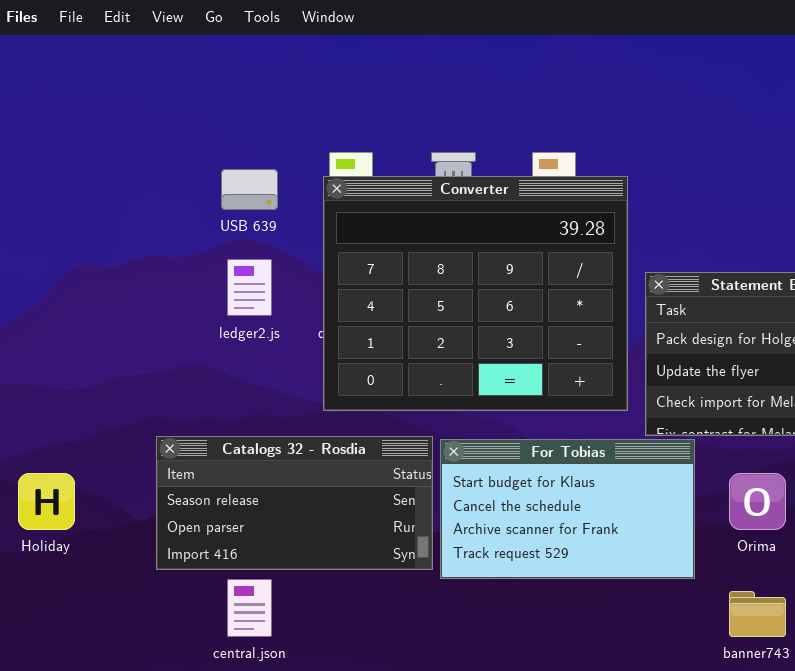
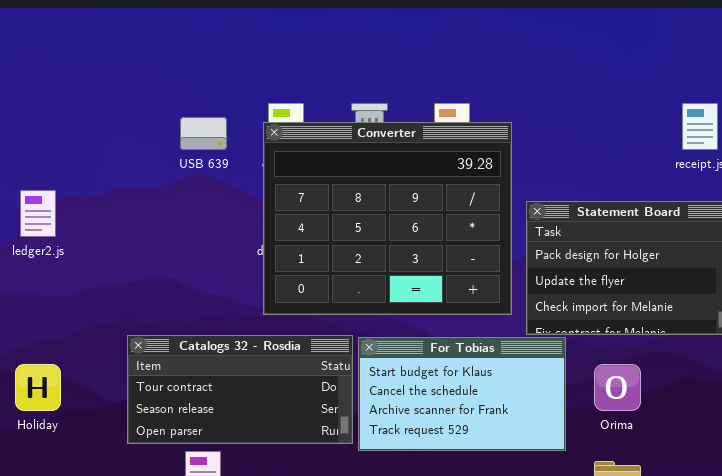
ledger2.js: [227,259,272,316] -> [20,190,56,237], moved
Catalogs 32 - Rosdia: [156,436,433,570] -> [127,335,353,444], scrolled up 1 row

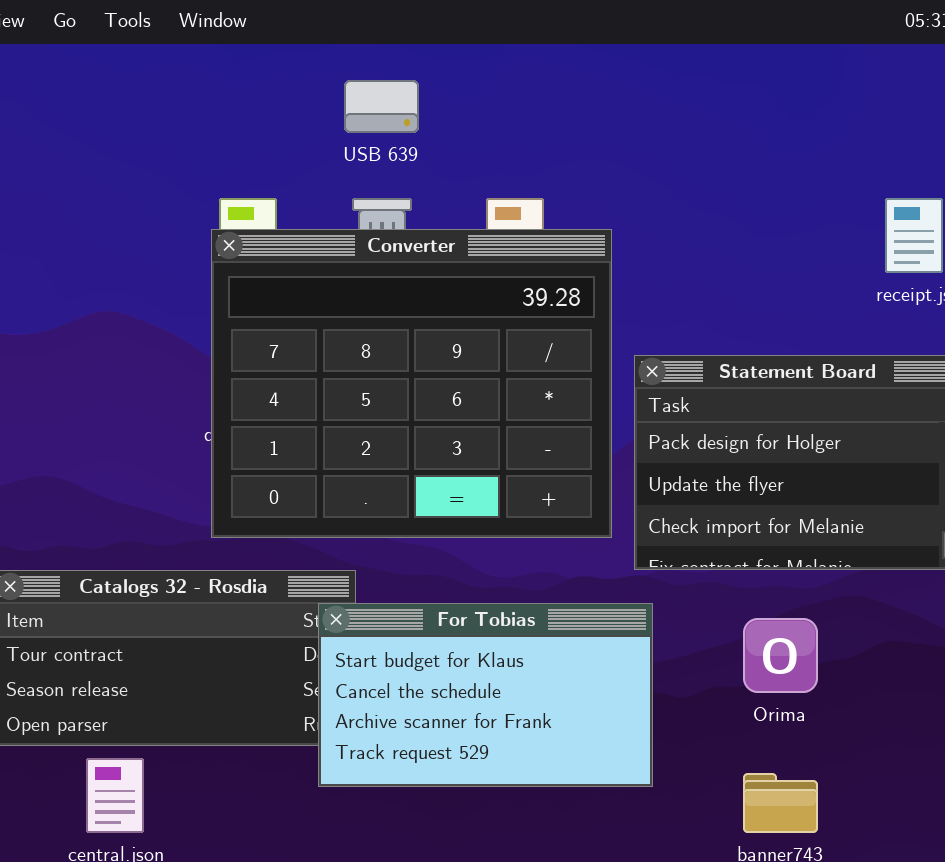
USB 639: [180,117,227,150] -> [344,80,419,133], moved
For Tobias: [358,337,566,451] -> [318,603,653,787], moved

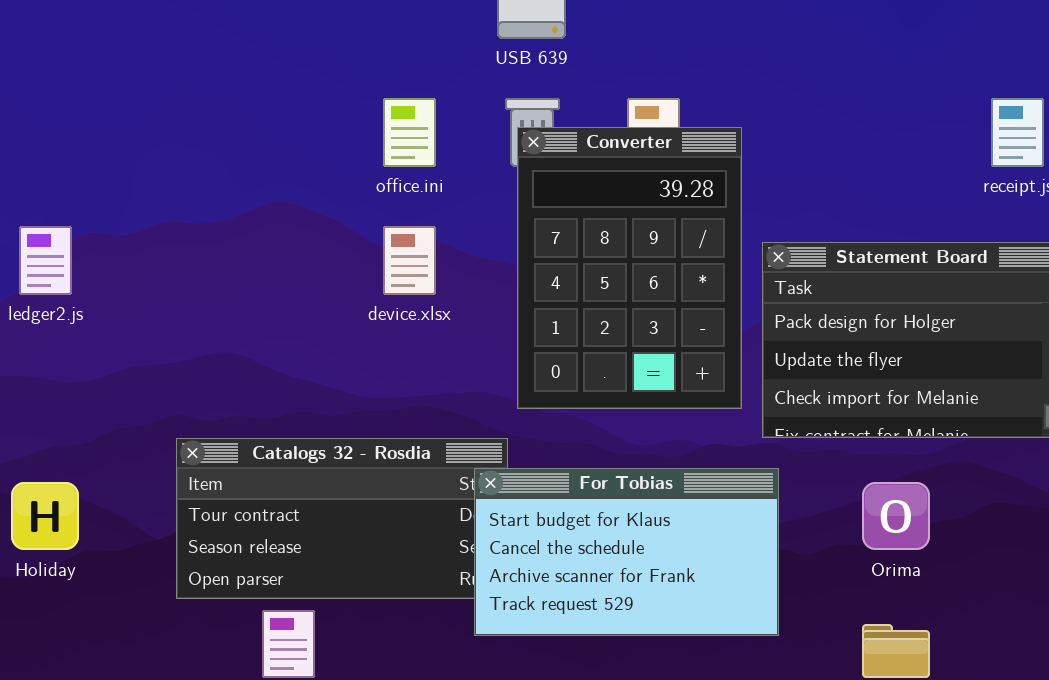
Converter: [211,229,612,538] -> [517,127,742,409], resized

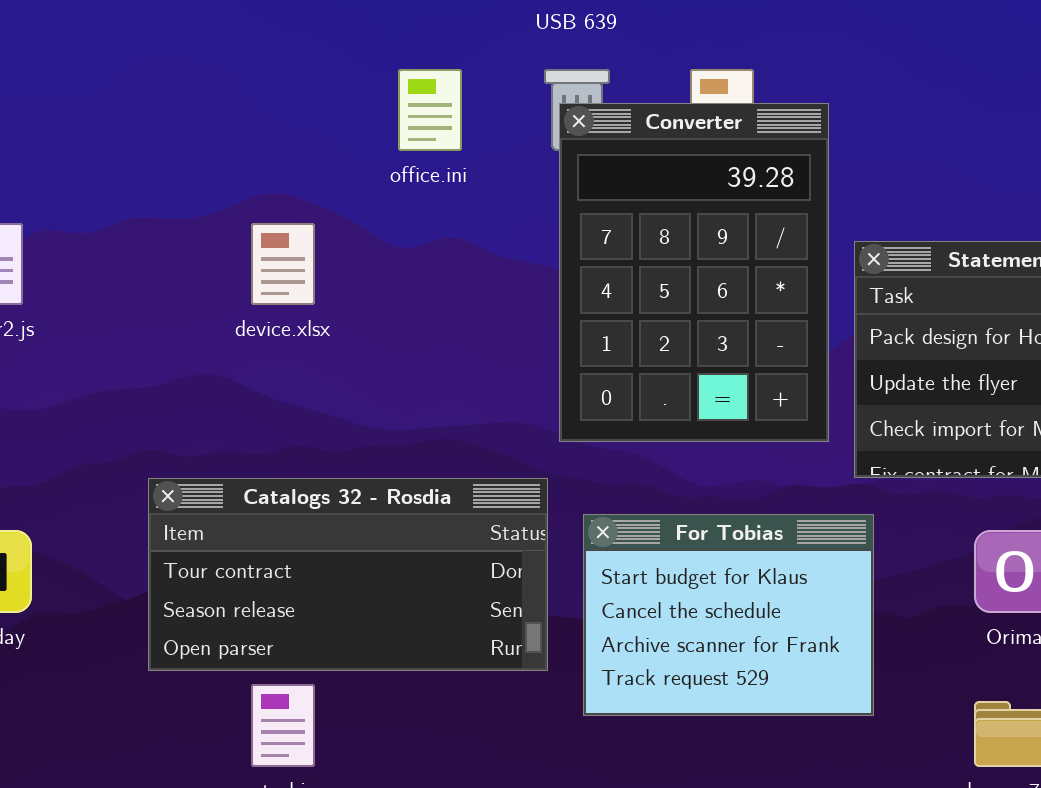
device.xlsx: [383,226,436,295] -> [251,223,315,305], moved
For Tobias: [474,468,779,636] -> [583,514,874,716], resized

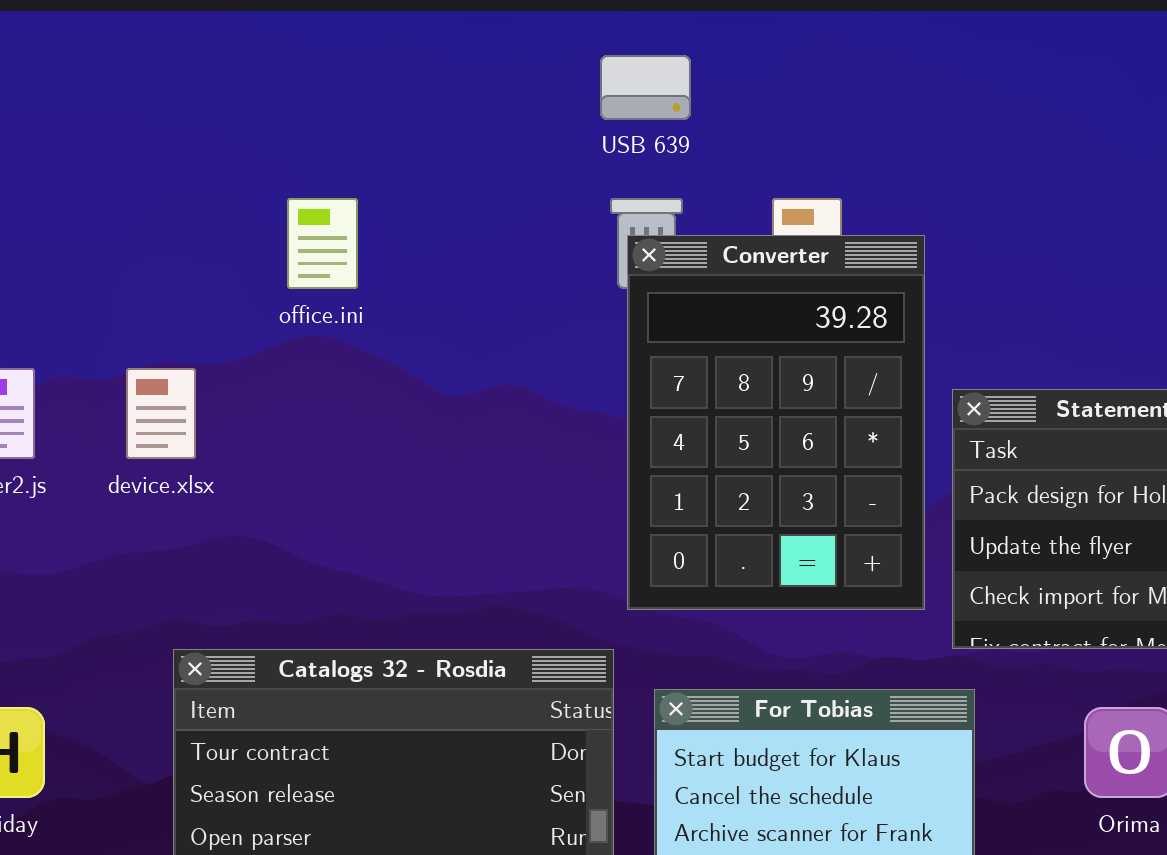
office.ini: [398,69,462,151] -> [287,198,358,289], moved
device.xlsx: [251,223,315,305] -> [126,368,196,459], moved

